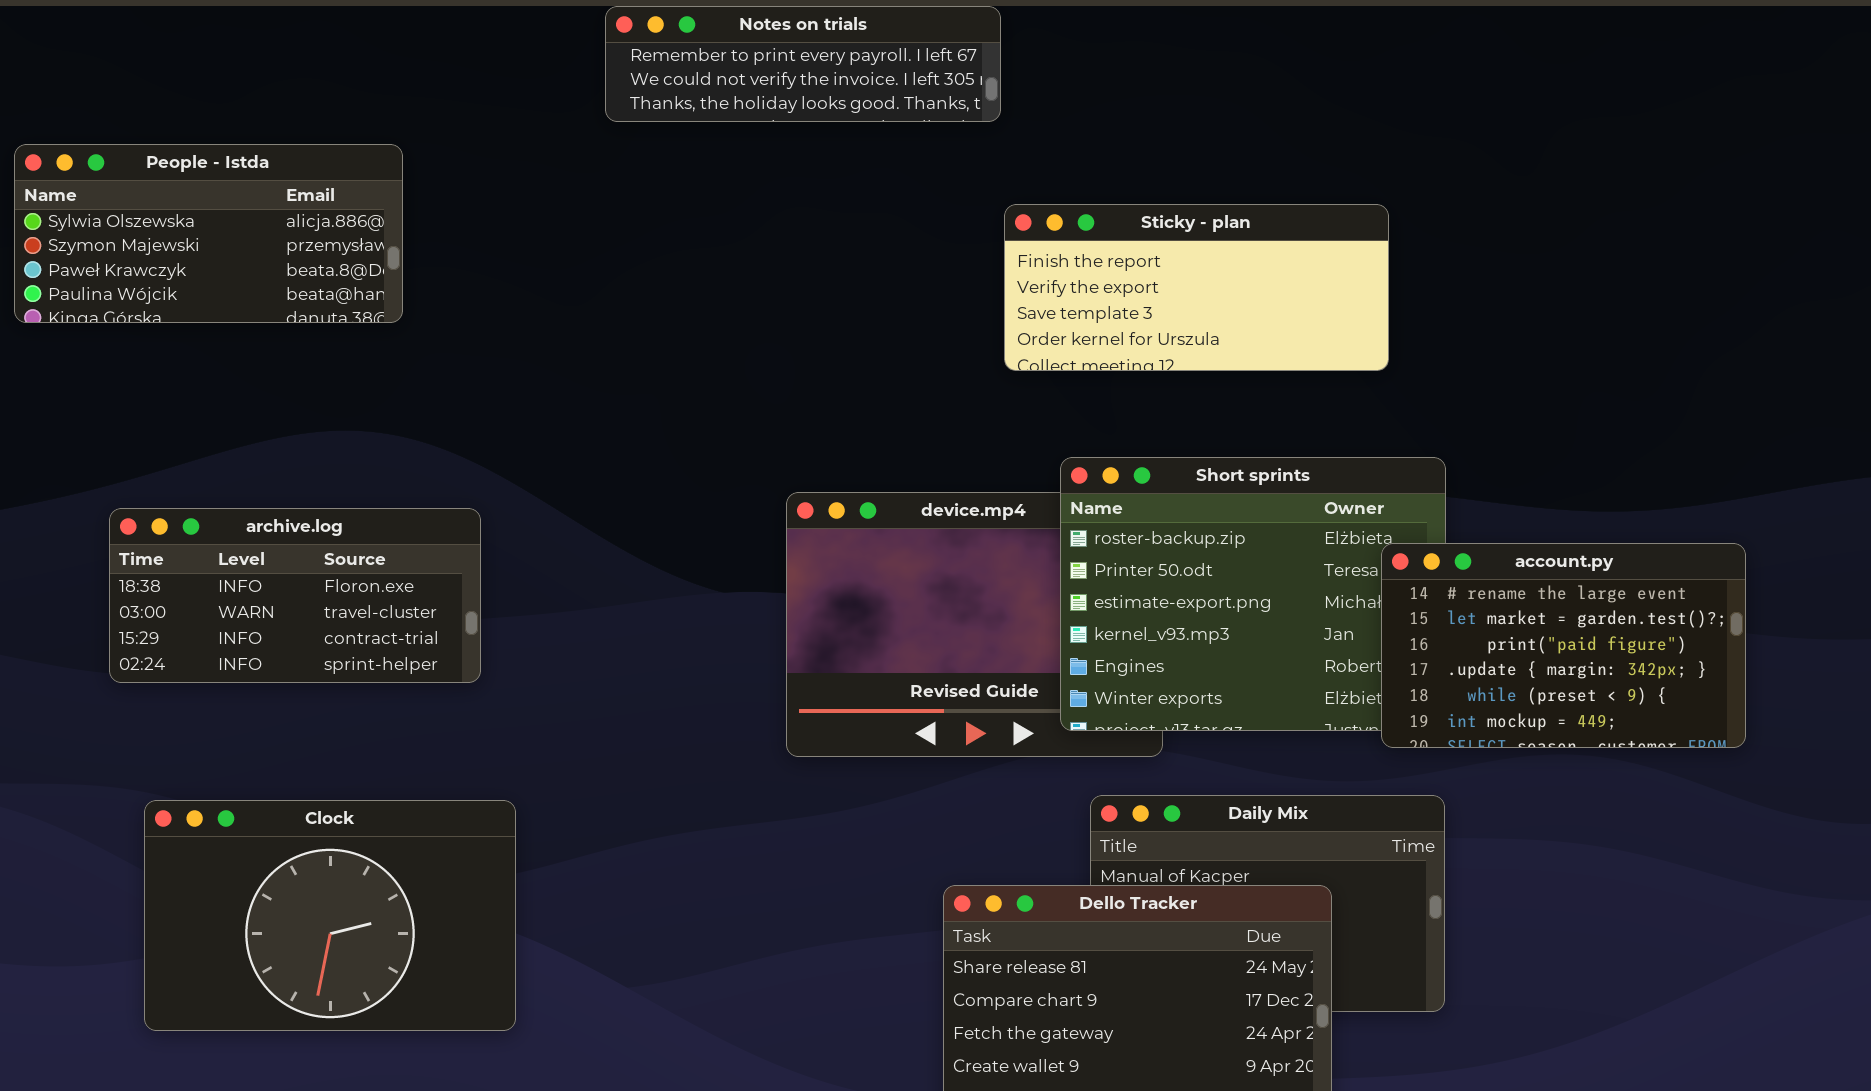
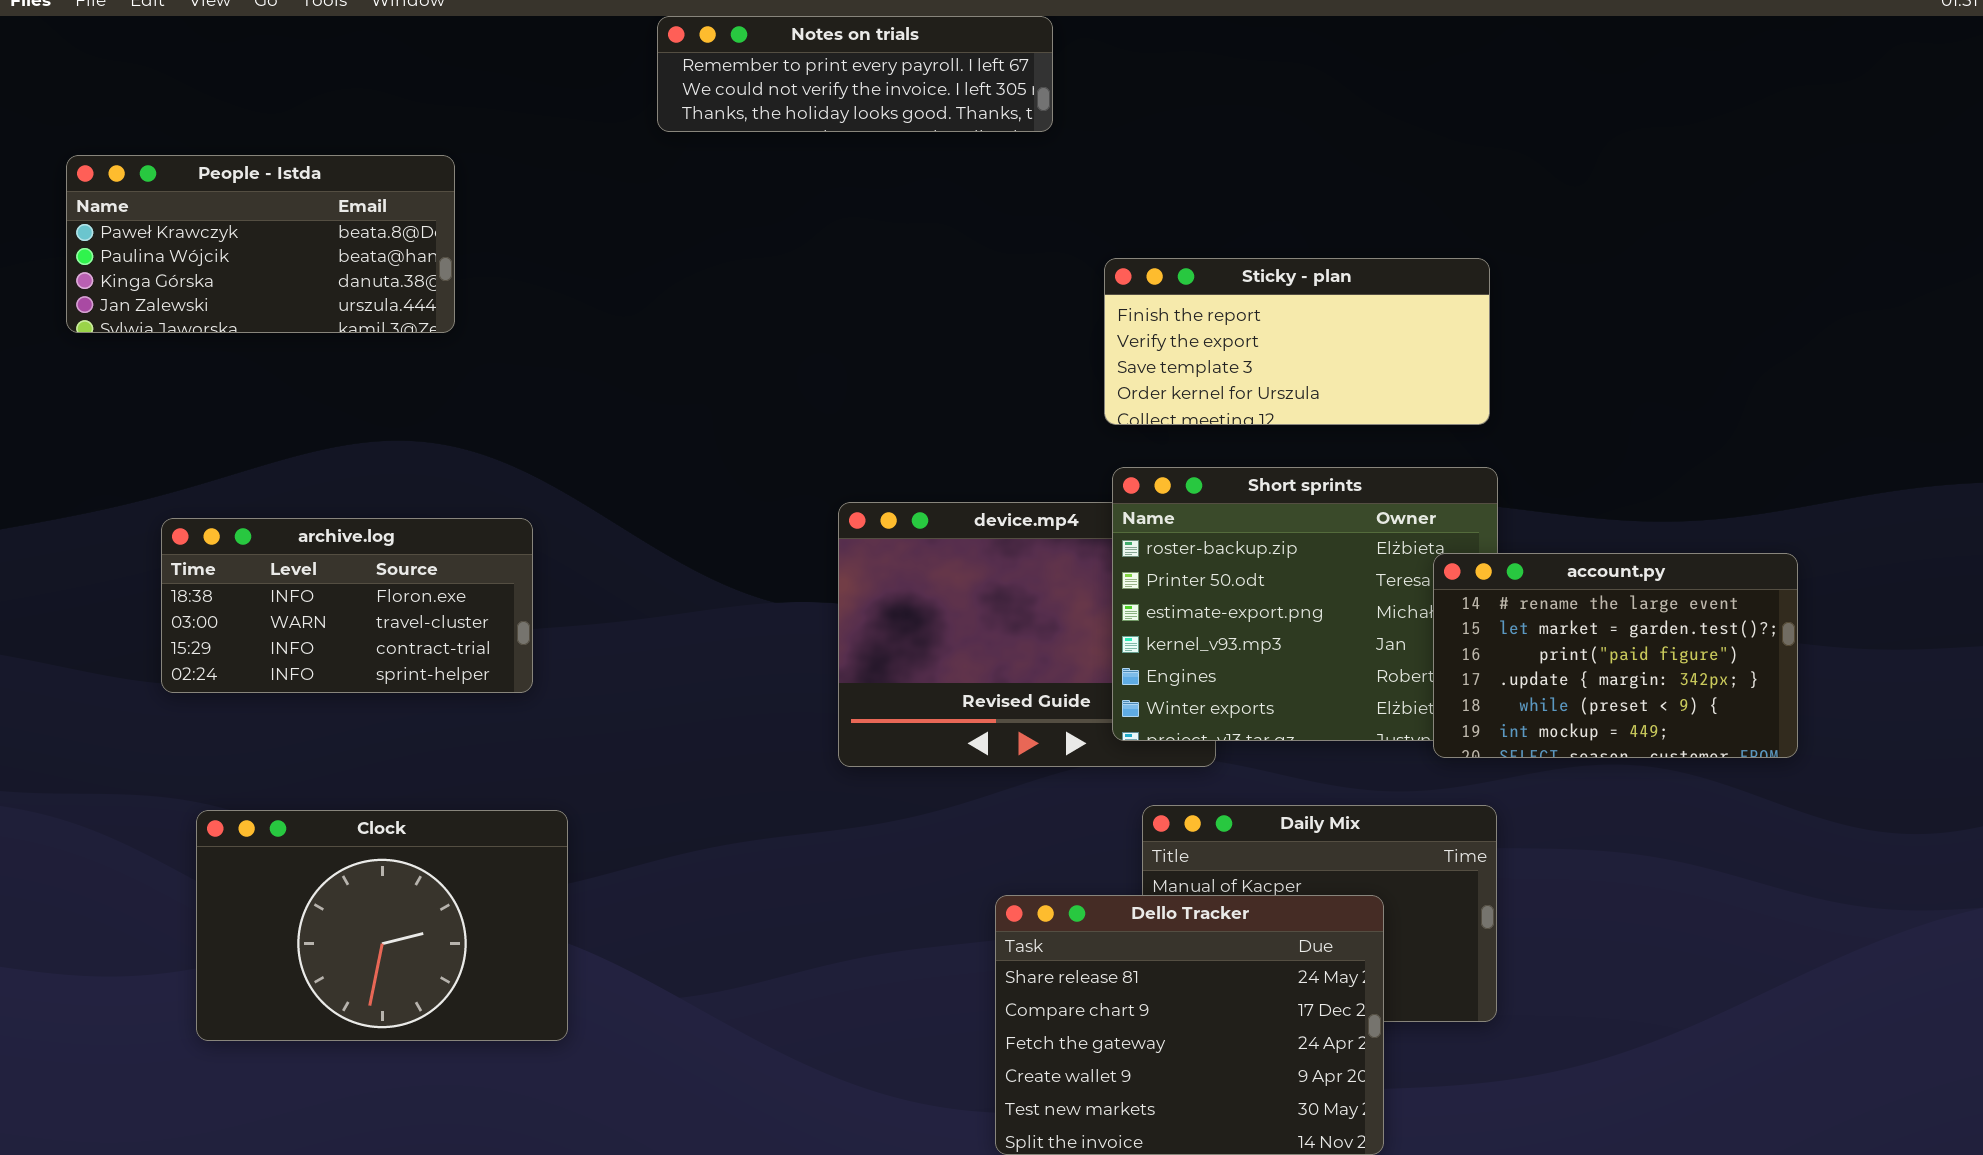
People - Istda: [14,144,403,323] -> [66,155,455,333], scrolled down 2 rows
Sticky - plan: [1004,204,1389,371] -> [1104,258,1490,425], moved

